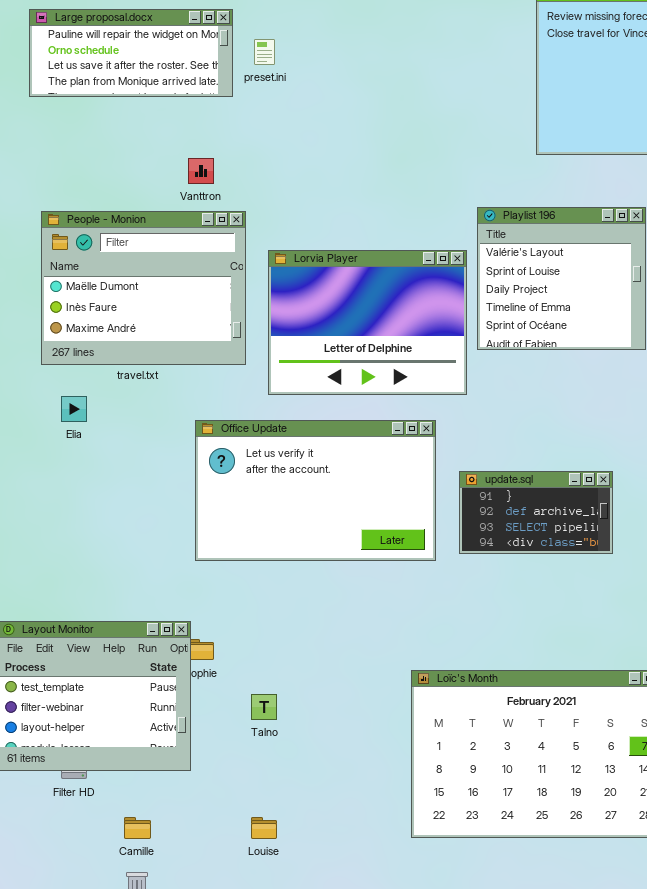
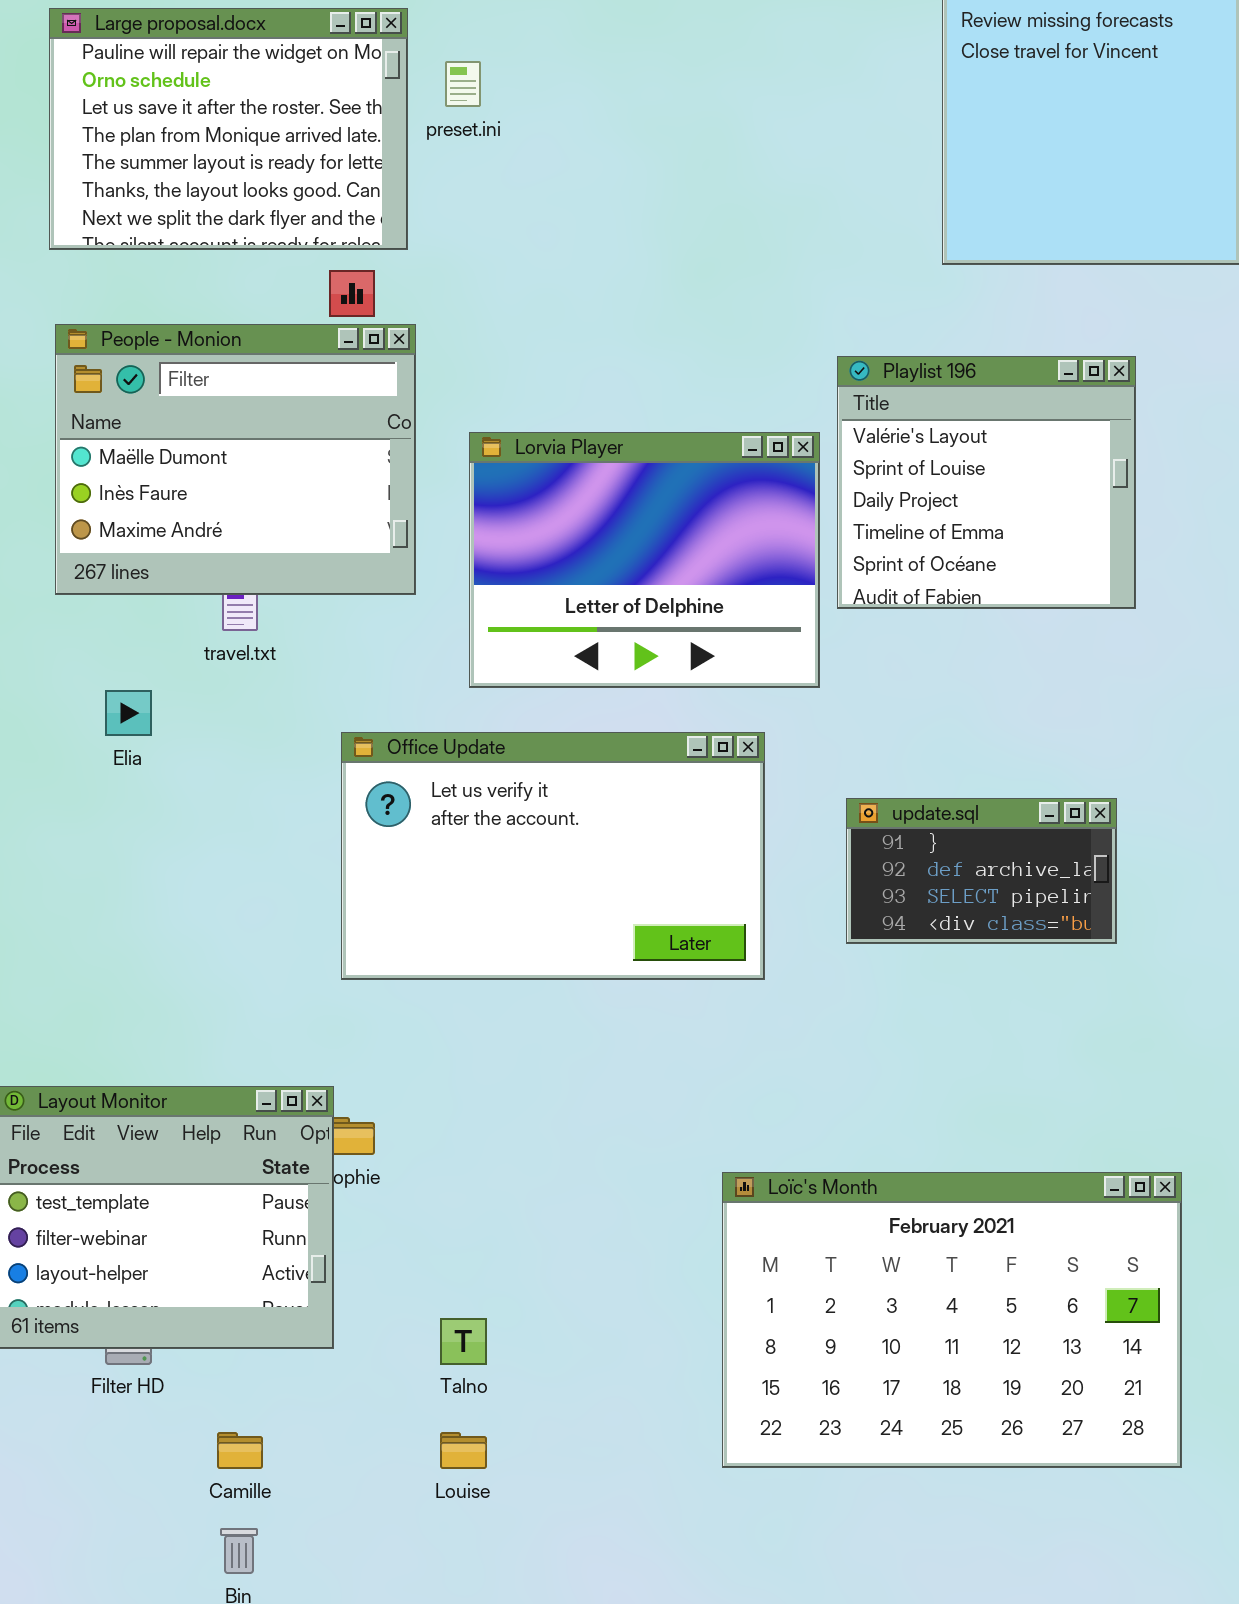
Large proposal.docx: [29,9,233,97] -> [49,8,408,250], resized
People - Monion: [41,211,246,365] -> [55,324,416,595], moved
update.sql: [459,471,613,554] -> [846,798,1117,944], moved
Talno: [251,694,277,720] -> [440,1318,487,1365], moved

